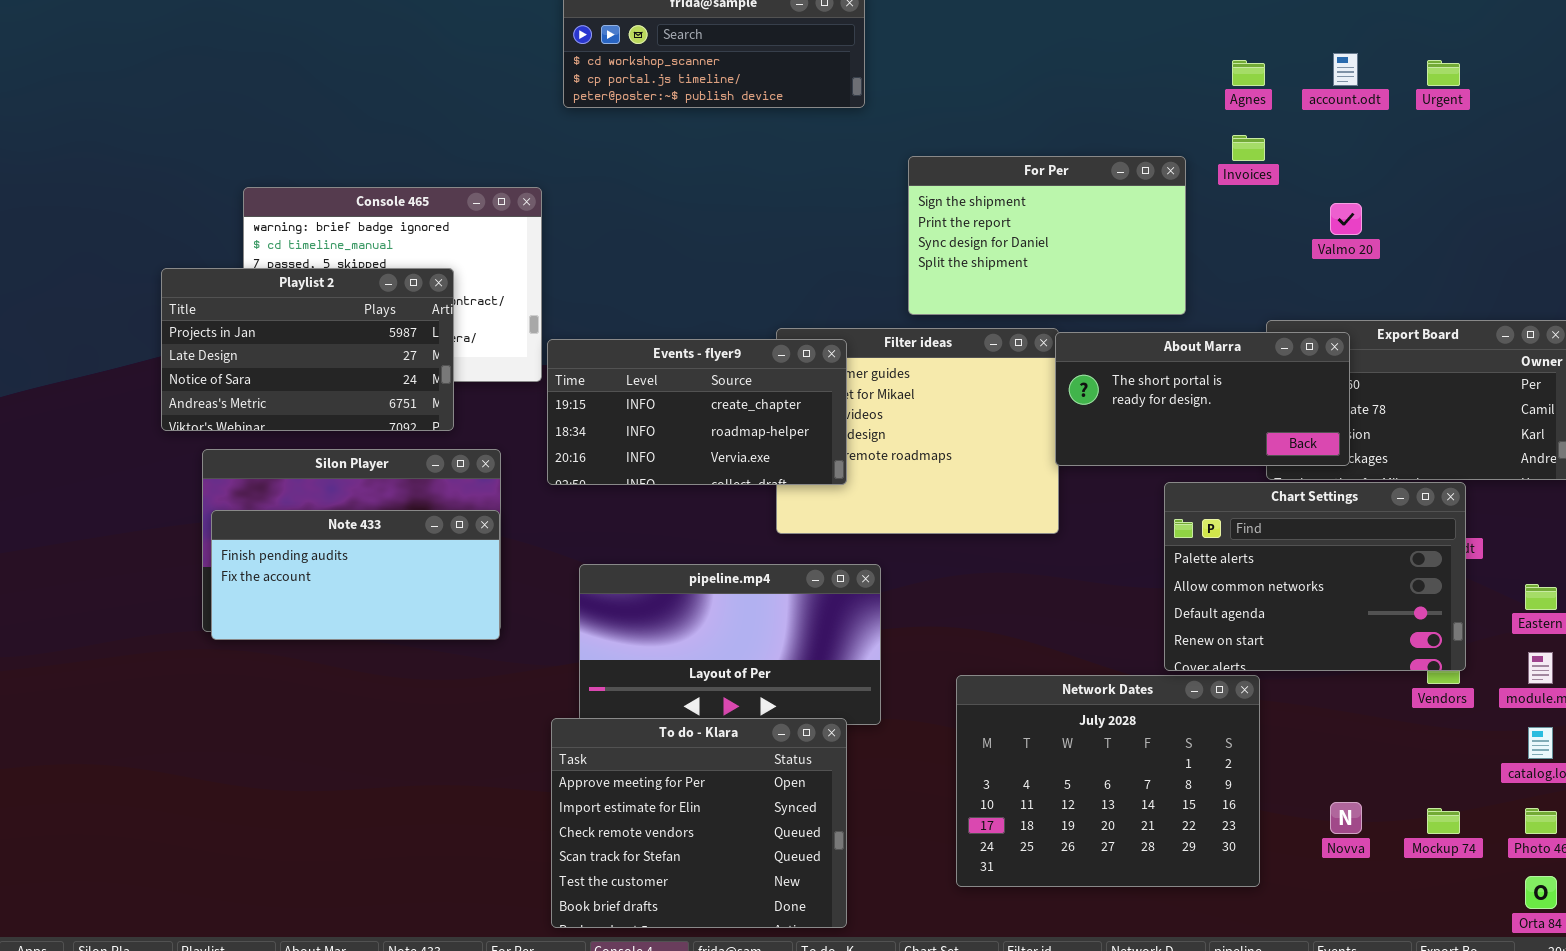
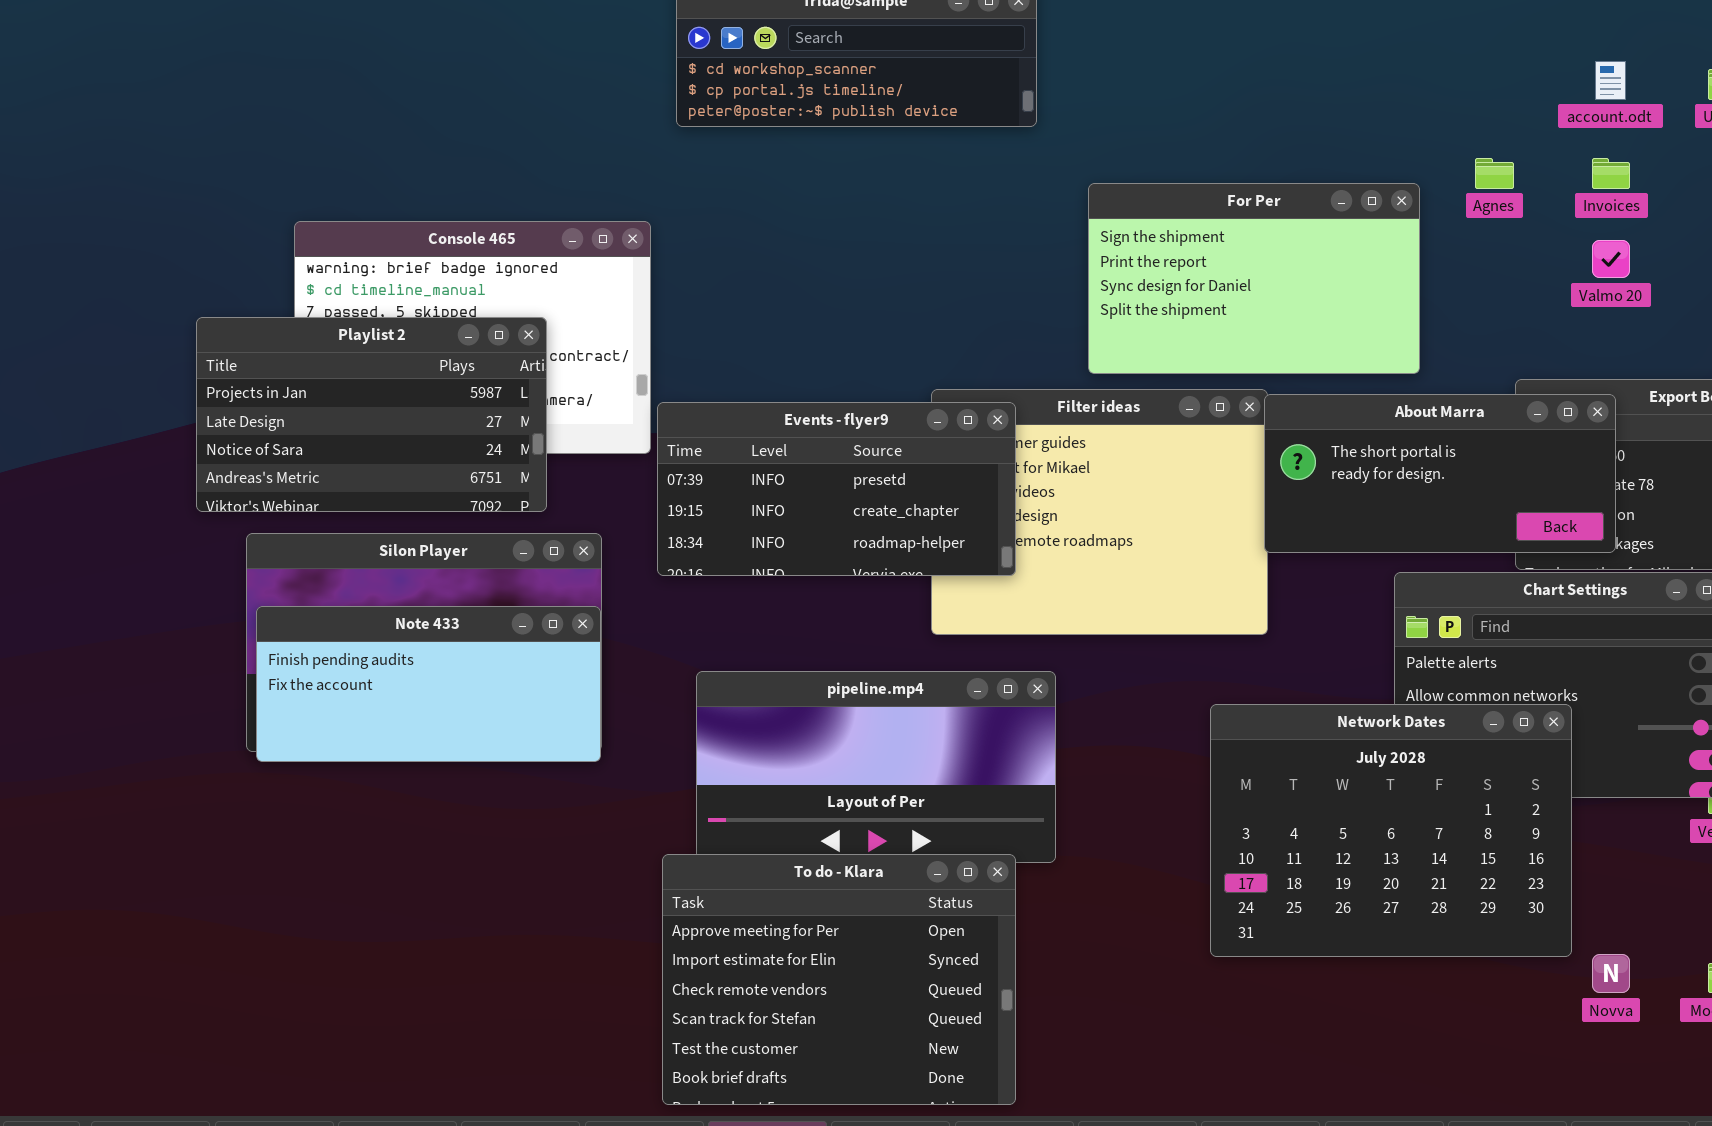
Agnes: [1232,60,1265,86] -> [1475,158,1514,189], moved
Invoices: [1232,135,1265,161] -> [1592,158,1630,189], moved
Events - flyer9: [547,339,847,485] -> [657,402,1016,576], scrolled up 1 row
Network Dates: [956,675,1260,887] -> [1210,704,1572,957], moved

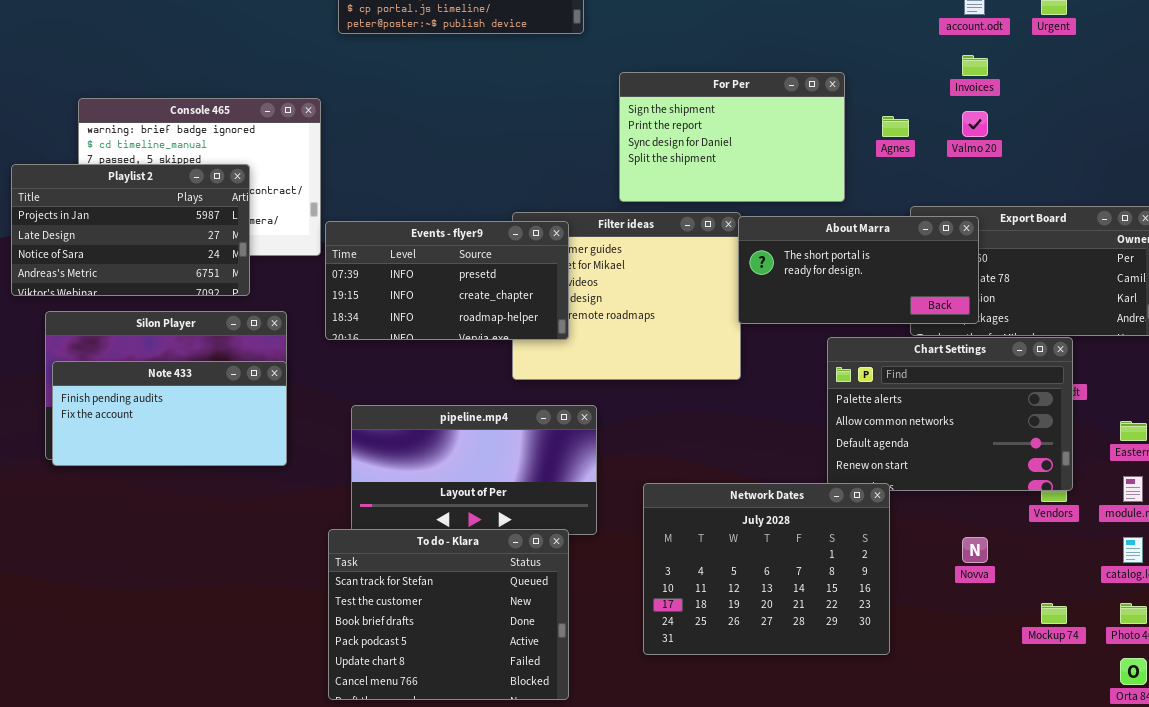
Agnes: [1475,158,1514,189] -> [882,116,909,137], moved
Network Dates: [1210,704,1572,957] -> [643,483,890,655], moved
To do - Klara: [662,854,1016,1105] -> [328,529,569,700], scrolled down 3 rows
Novva: [1592,954,1630,993] -> [962,537,988,563], moved

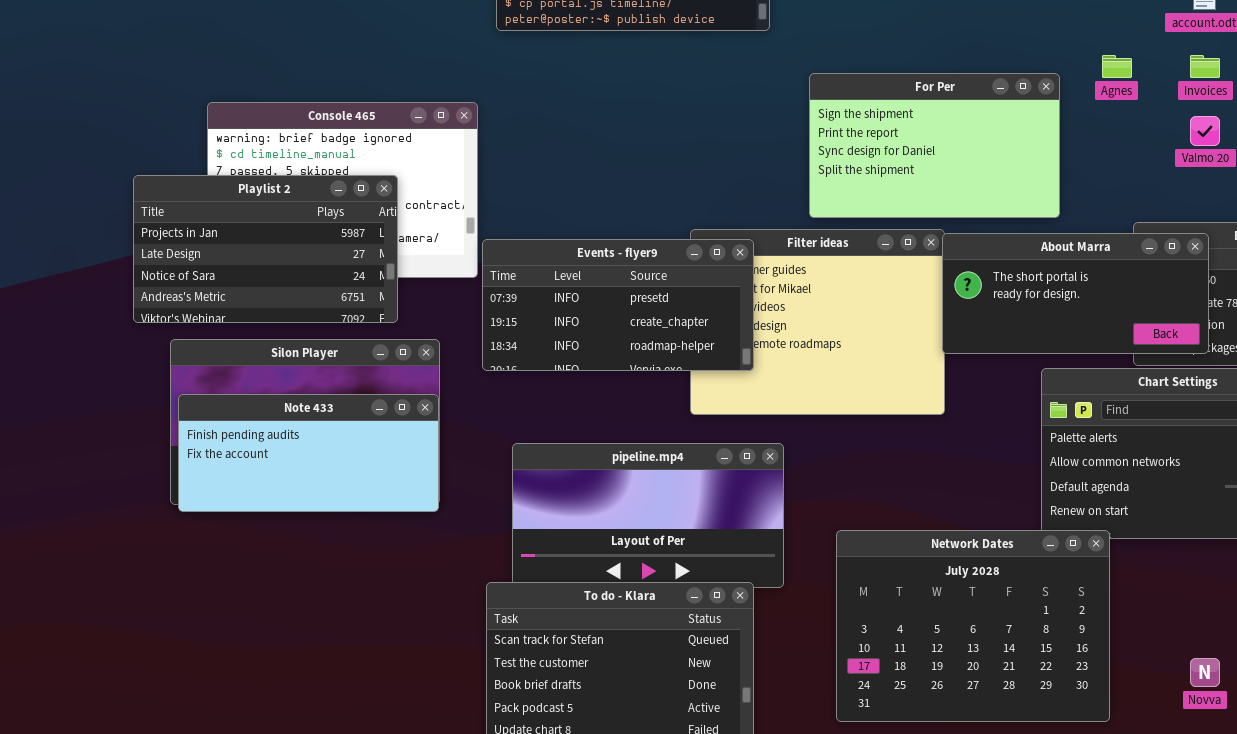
Agnes: [882,116,909,137] -> [1102,55,1132,78], moved
Novva: [962,537,988,563] -> [1190,658,1220,687], moved

